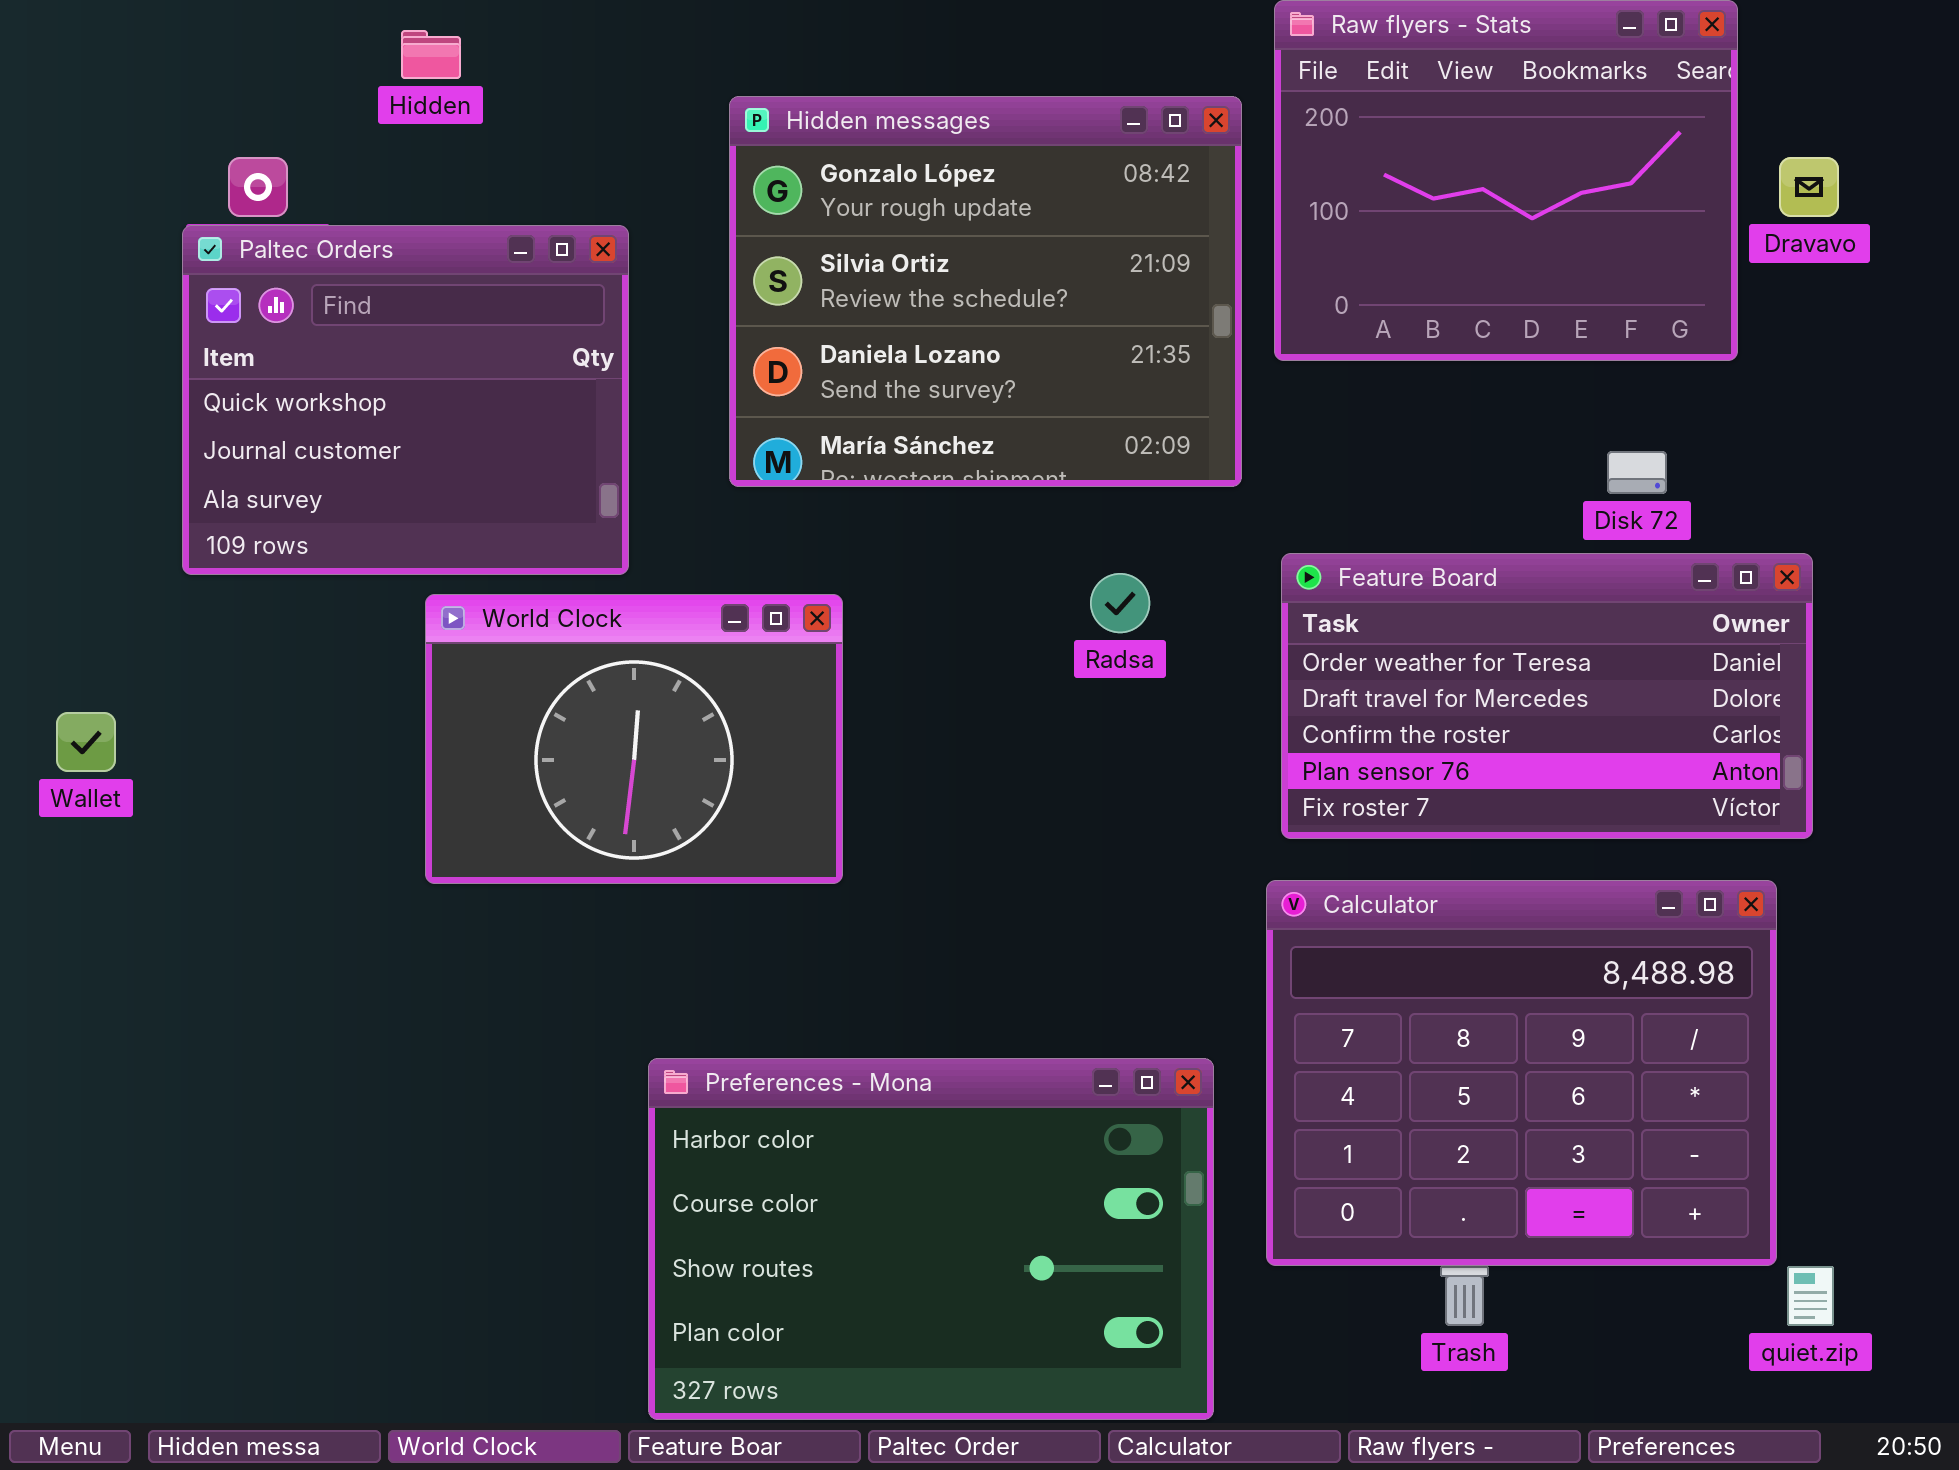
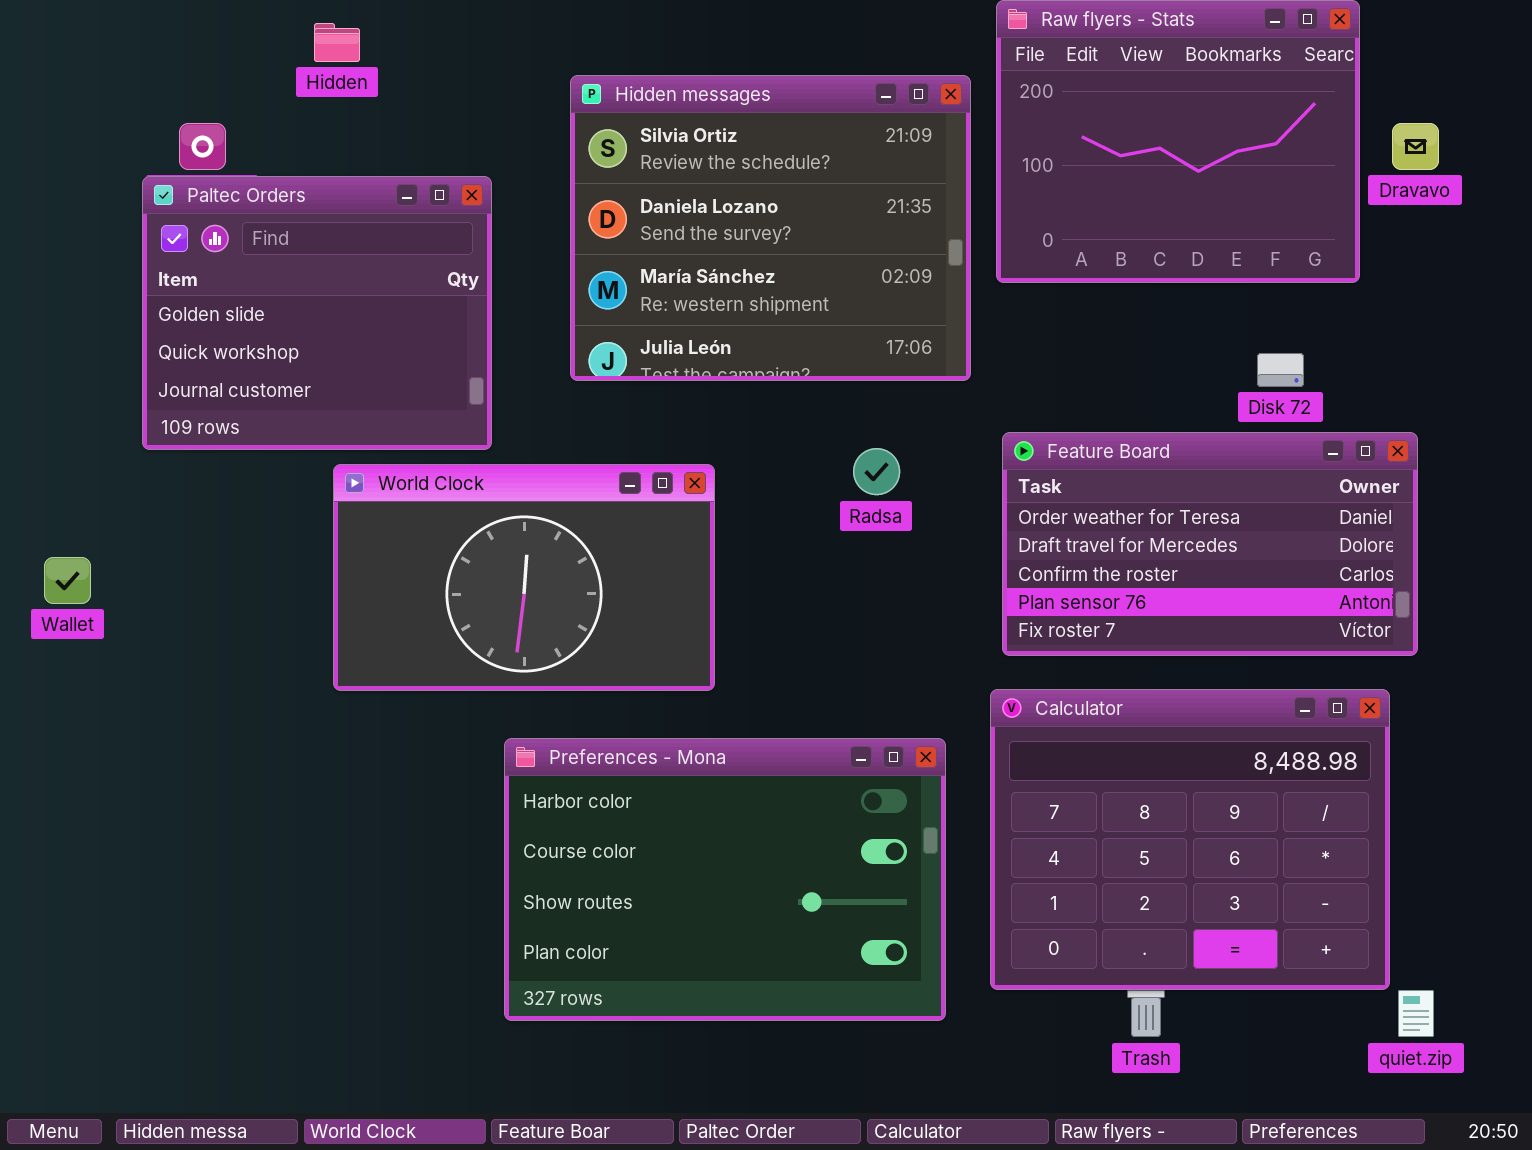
Hidden messages: [729,96,1242,487] -> [570,75,971,381], scrolled down 1 row
Paltec Orders: [182,225,629,575] -> [142,176,492,450], scrolled up 1 row
World Clock: [425,594,843,884] -> [333,464,715,691], resized
Preferences - Mona: [648,1058,1214,1420] -> [504,738,946,1021], moved

